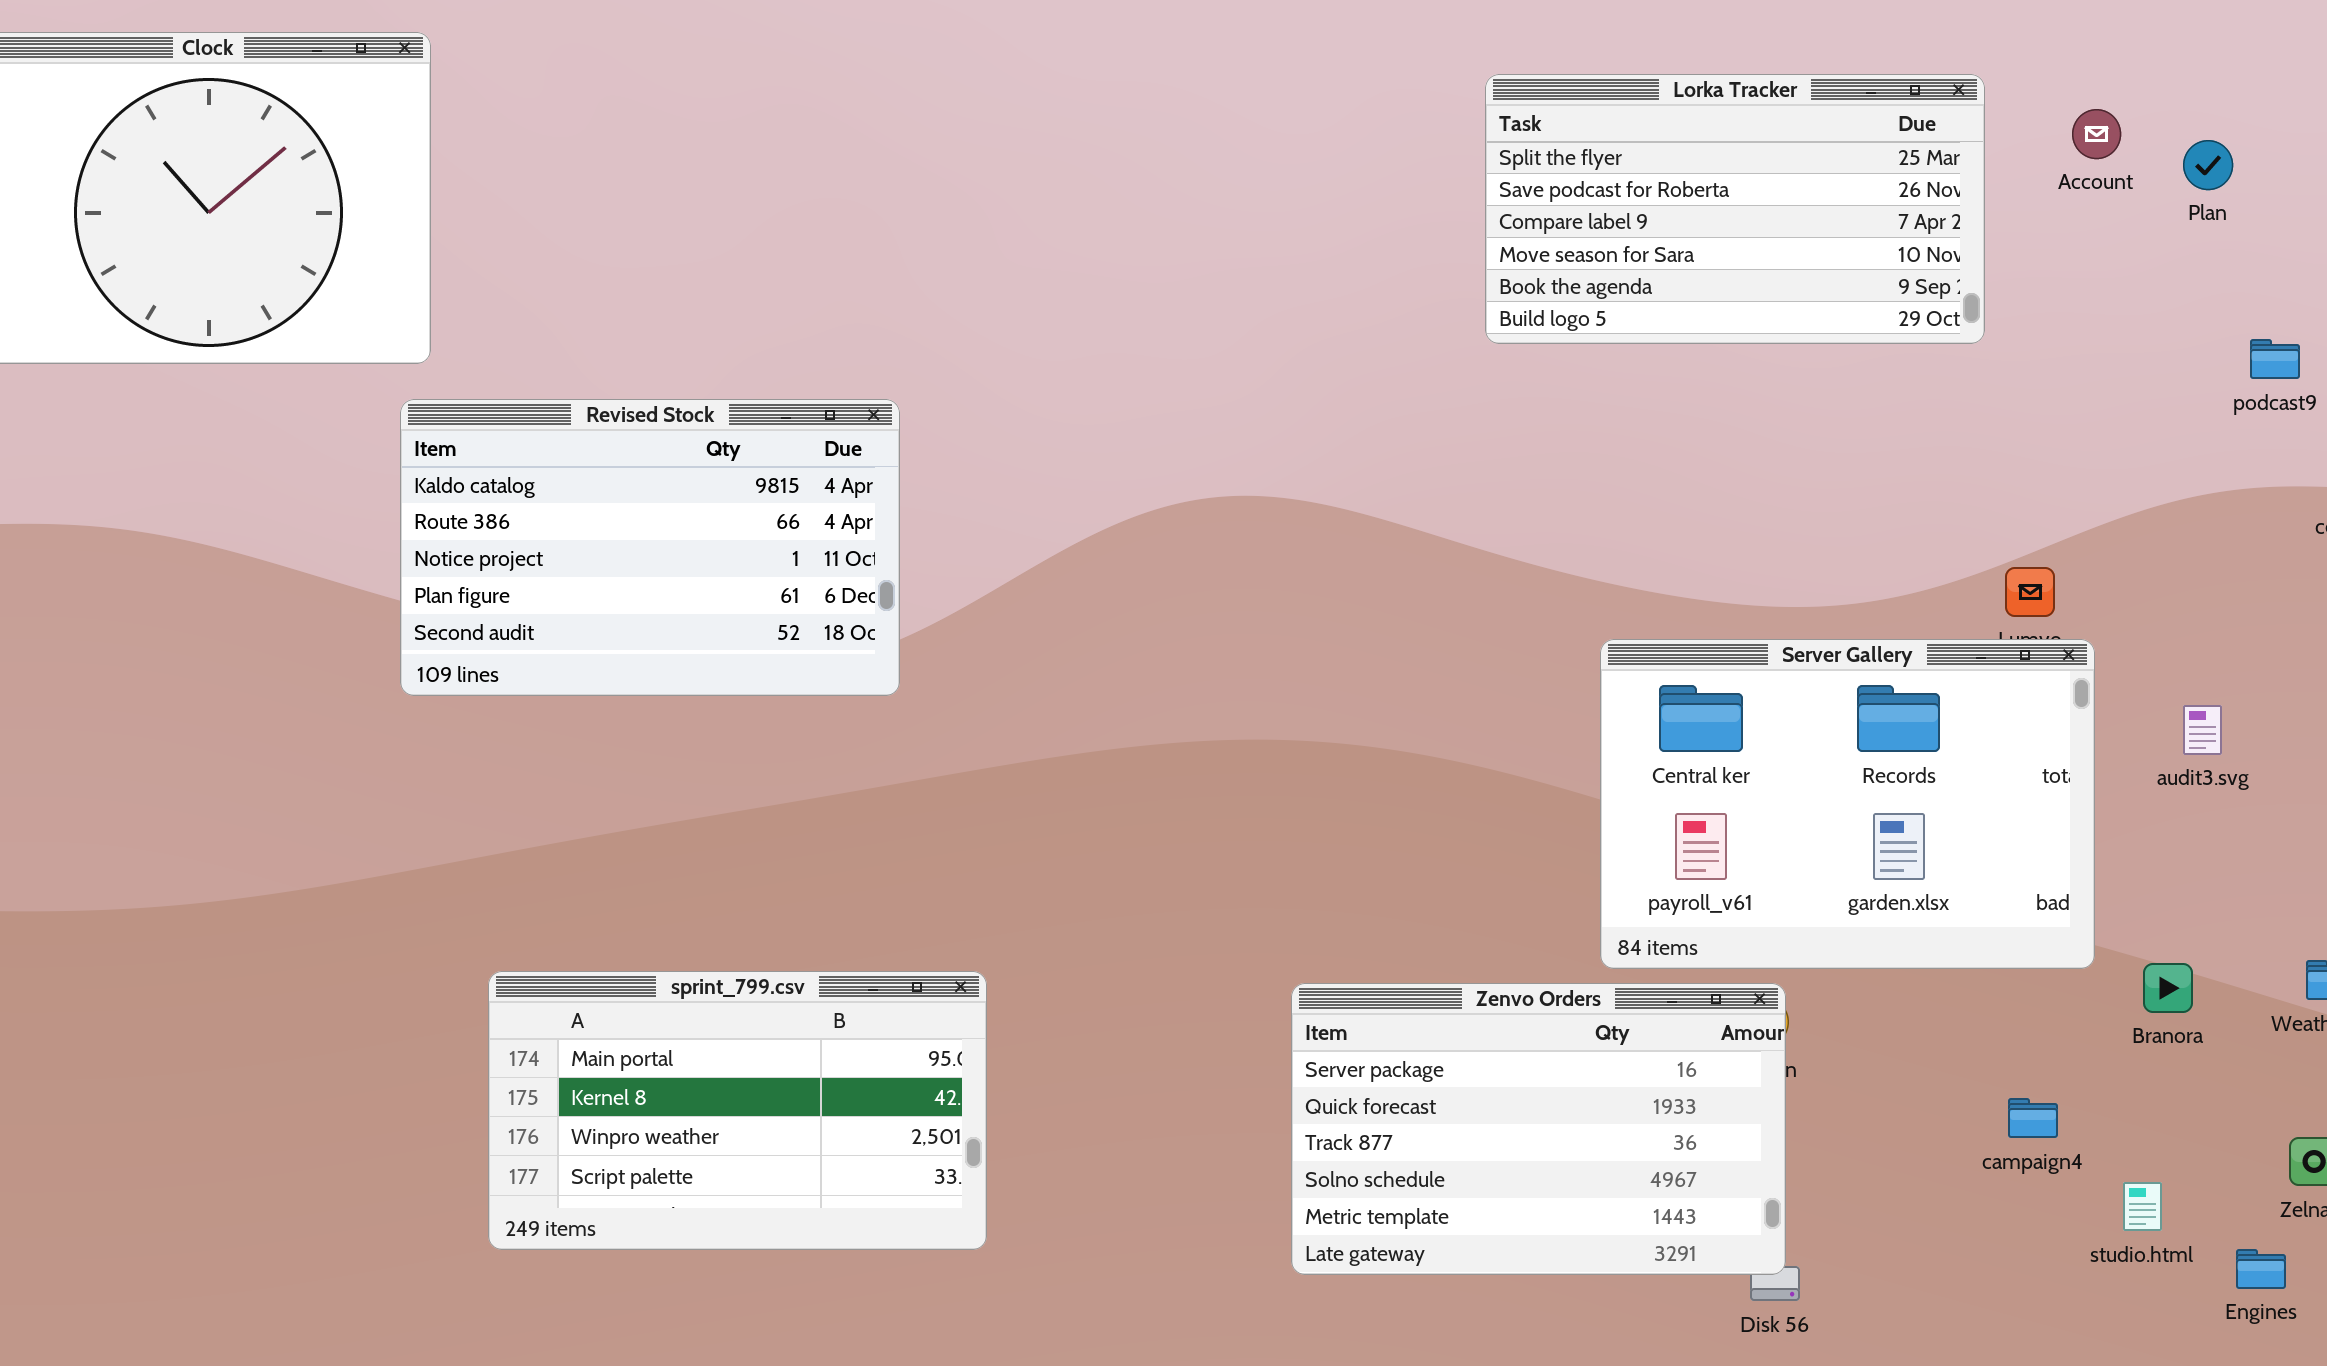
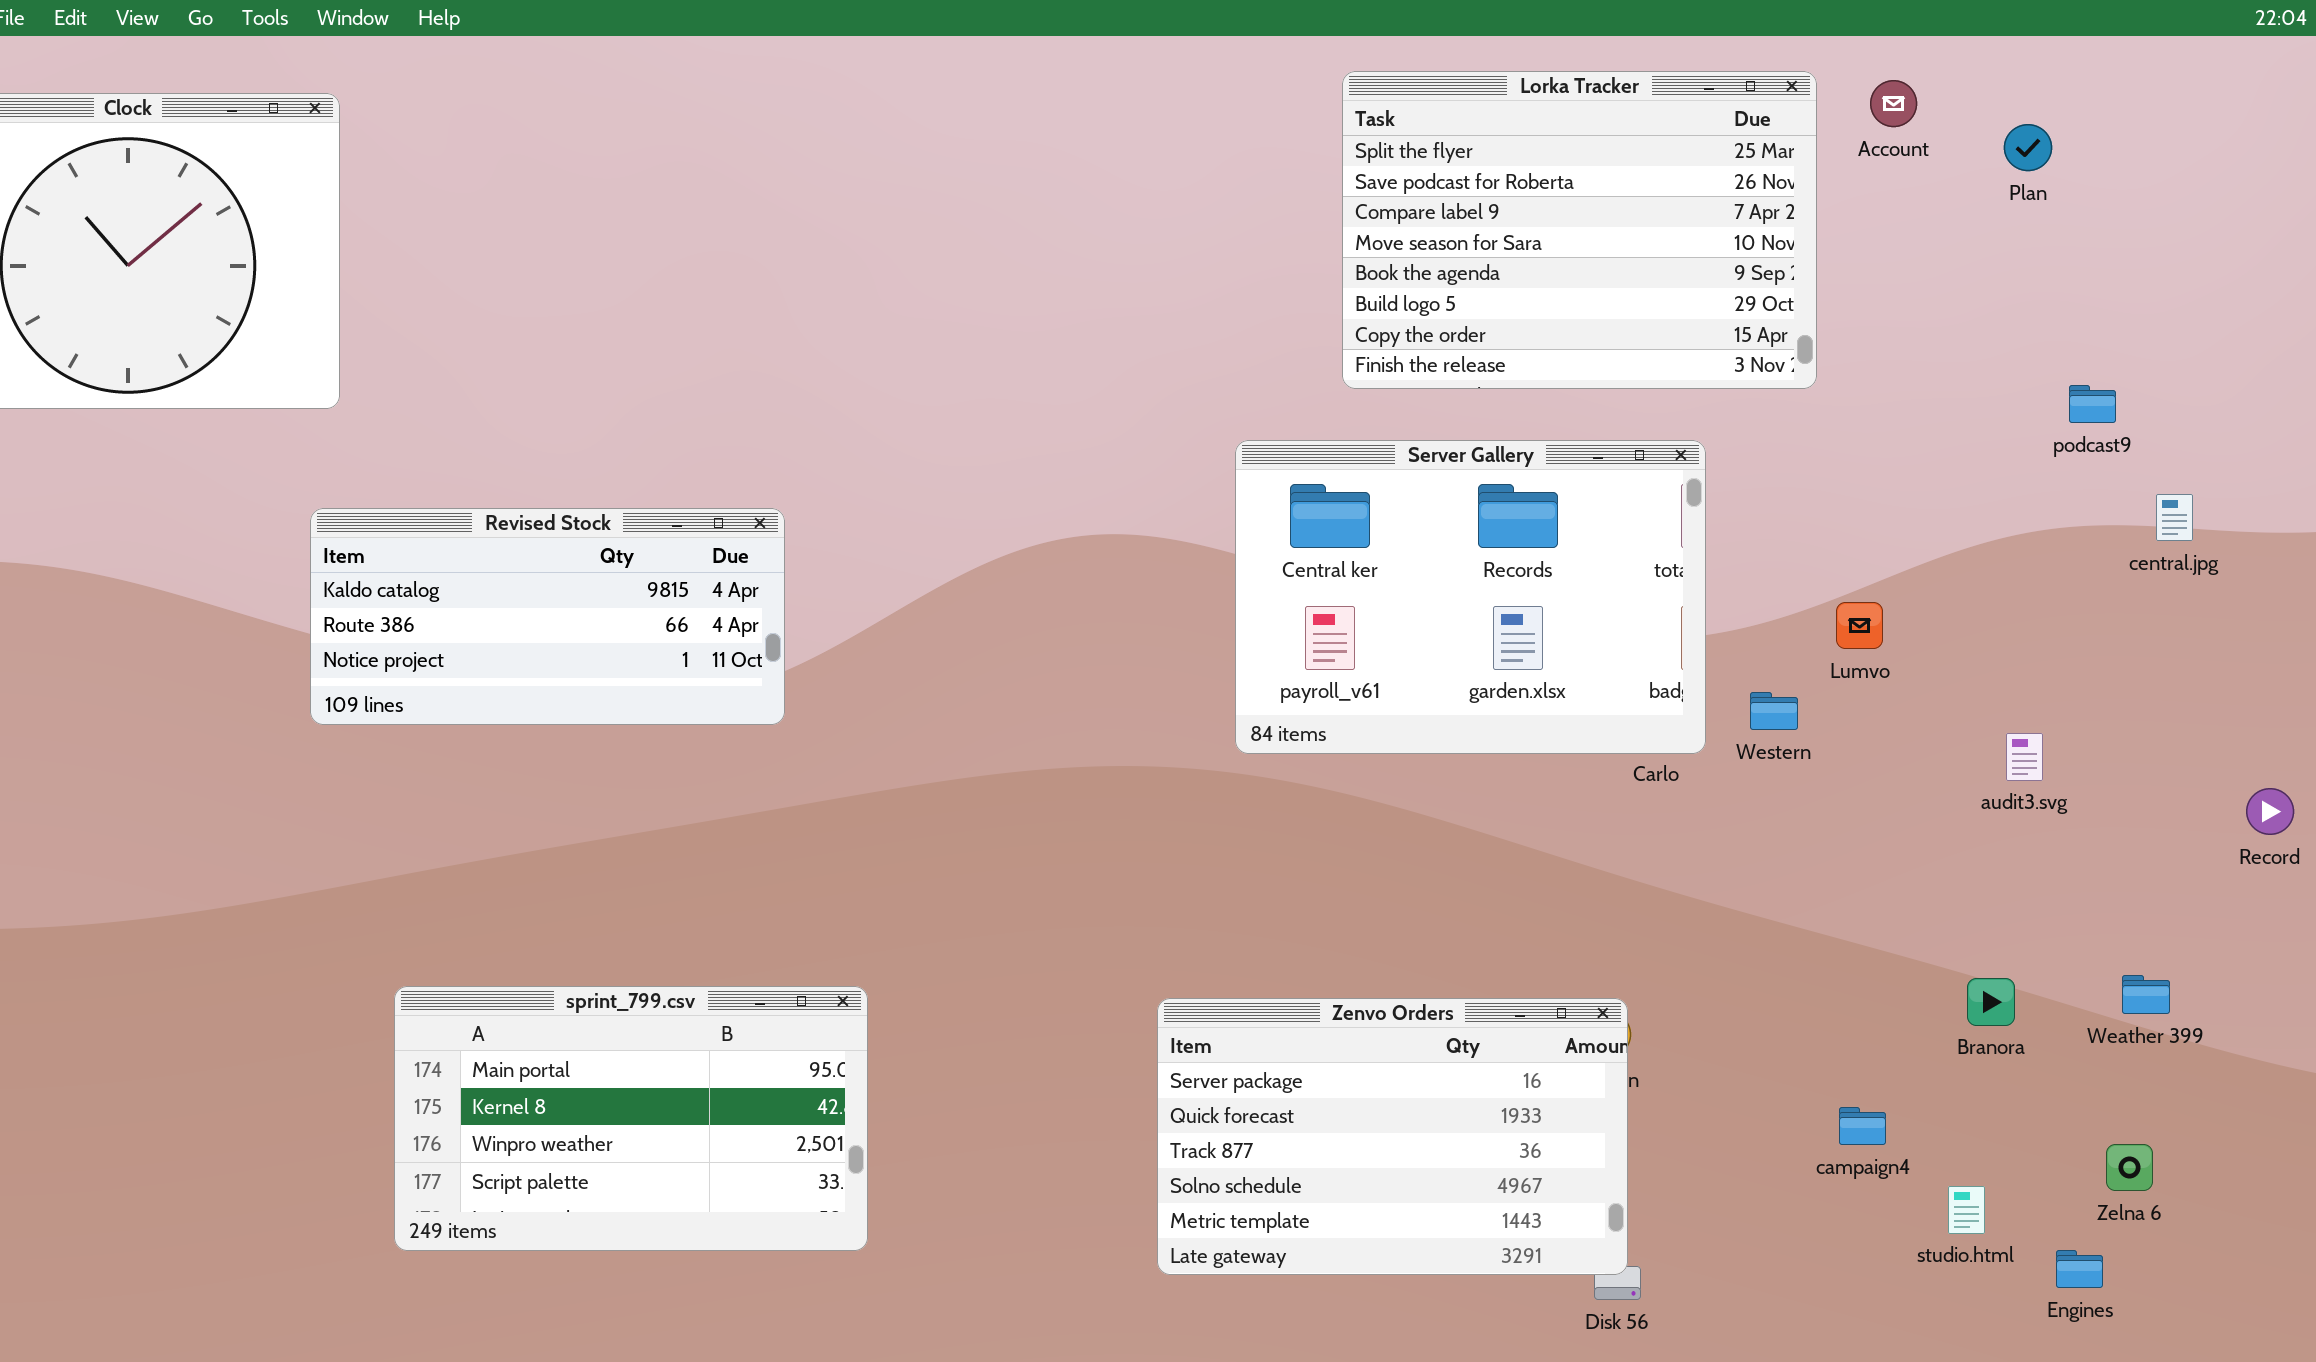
Lorka Tracker: [1485,74,1985,344] -> [1342,71,1817,389], resized
Account: [2072,109,2121,159] -> [1870,80,1917,127], moved
Plan: [2183,140,2233,190] -> [2004,124,2052,171], moved
Revised Stock: [400,399,900,696] -> [310,508,785,725], resized
Server Gallery: [1600,639,2095,969] -> [1235,440,1706,754], moved

